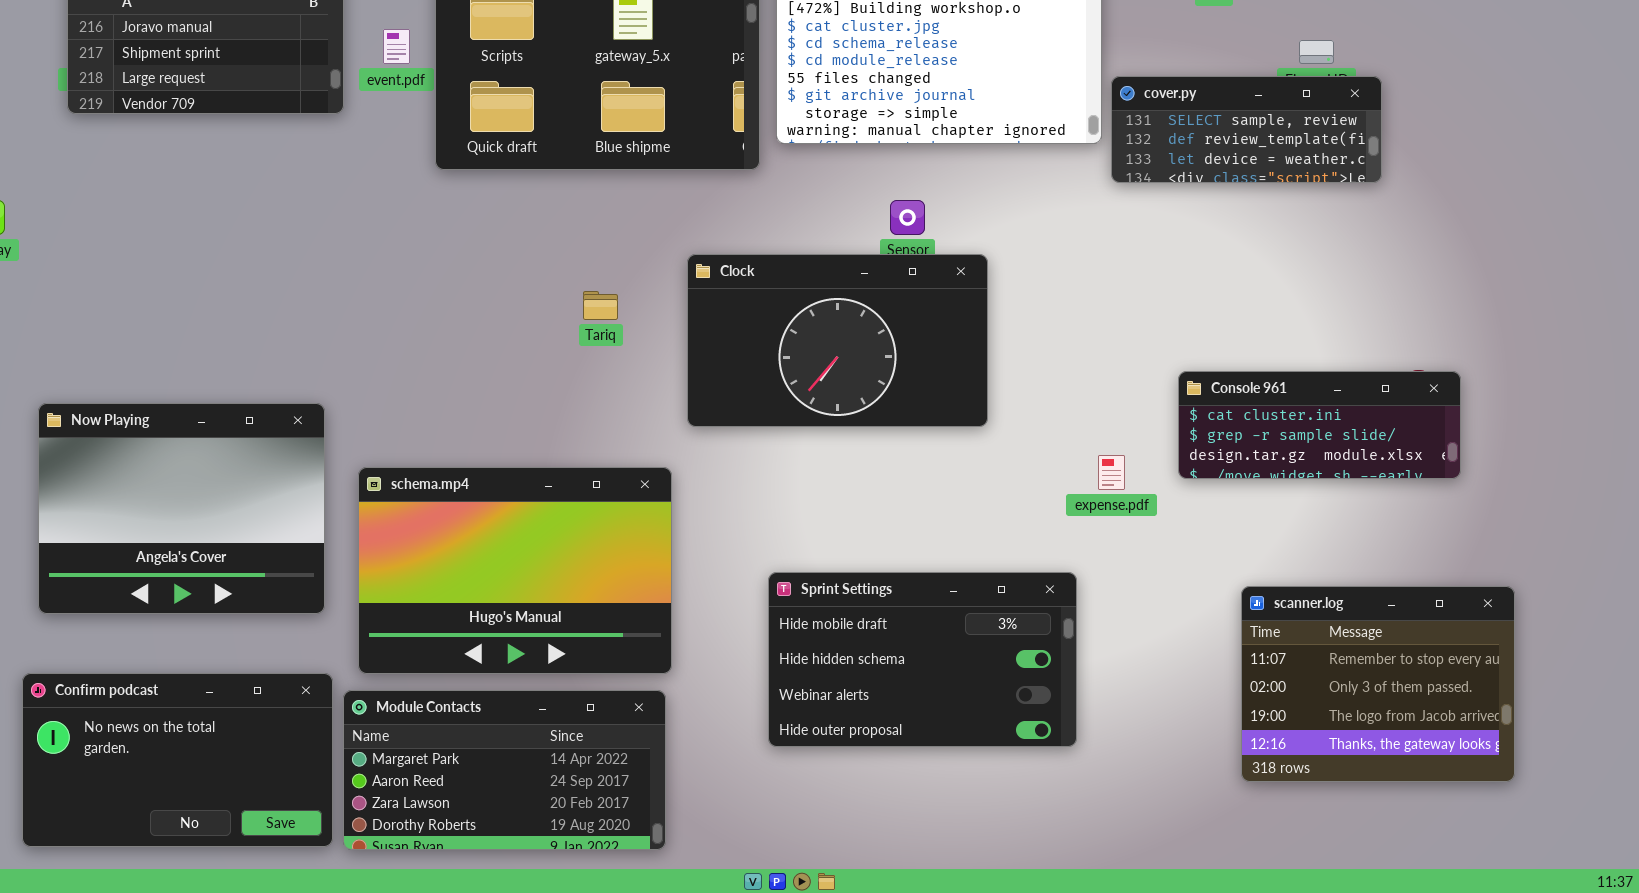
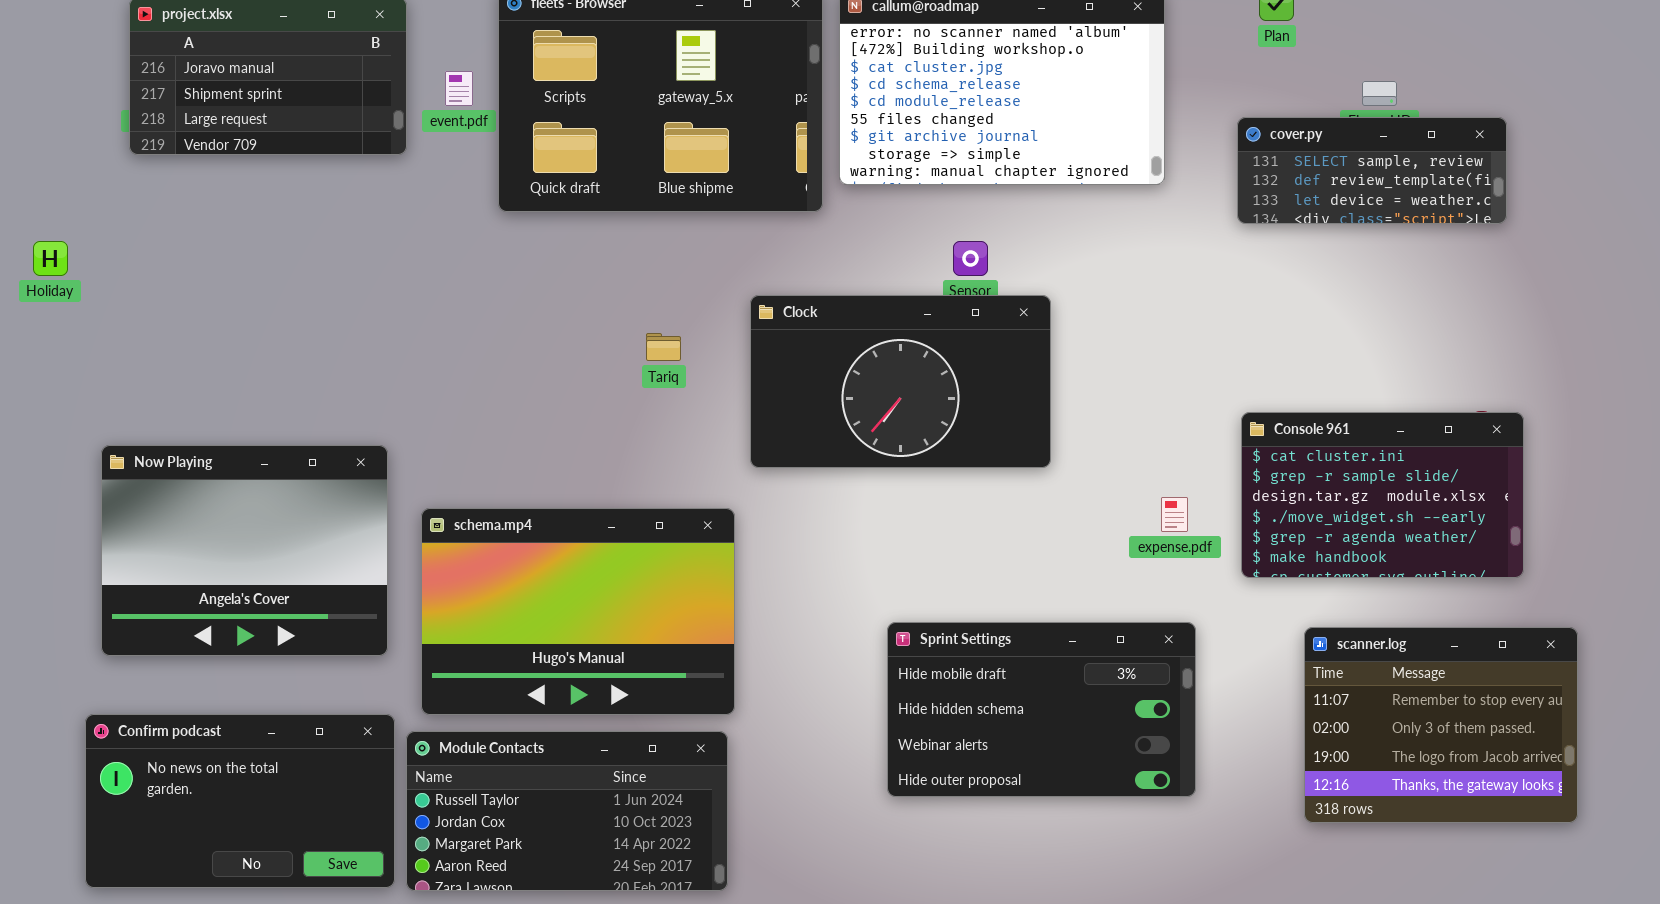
cover.py: [1111,76,1382,183] -> [1237,117,1507,224], moved
Console 961: [1178,371,1461,479] -> [1241,412,1524,578], resized
Sprint Settings: [768,572,1077,747] -> [887,622,1196,797], moved
Module Contacts: [343,690,666,850] -> [406,731,728,891], scrolled up 2 rows

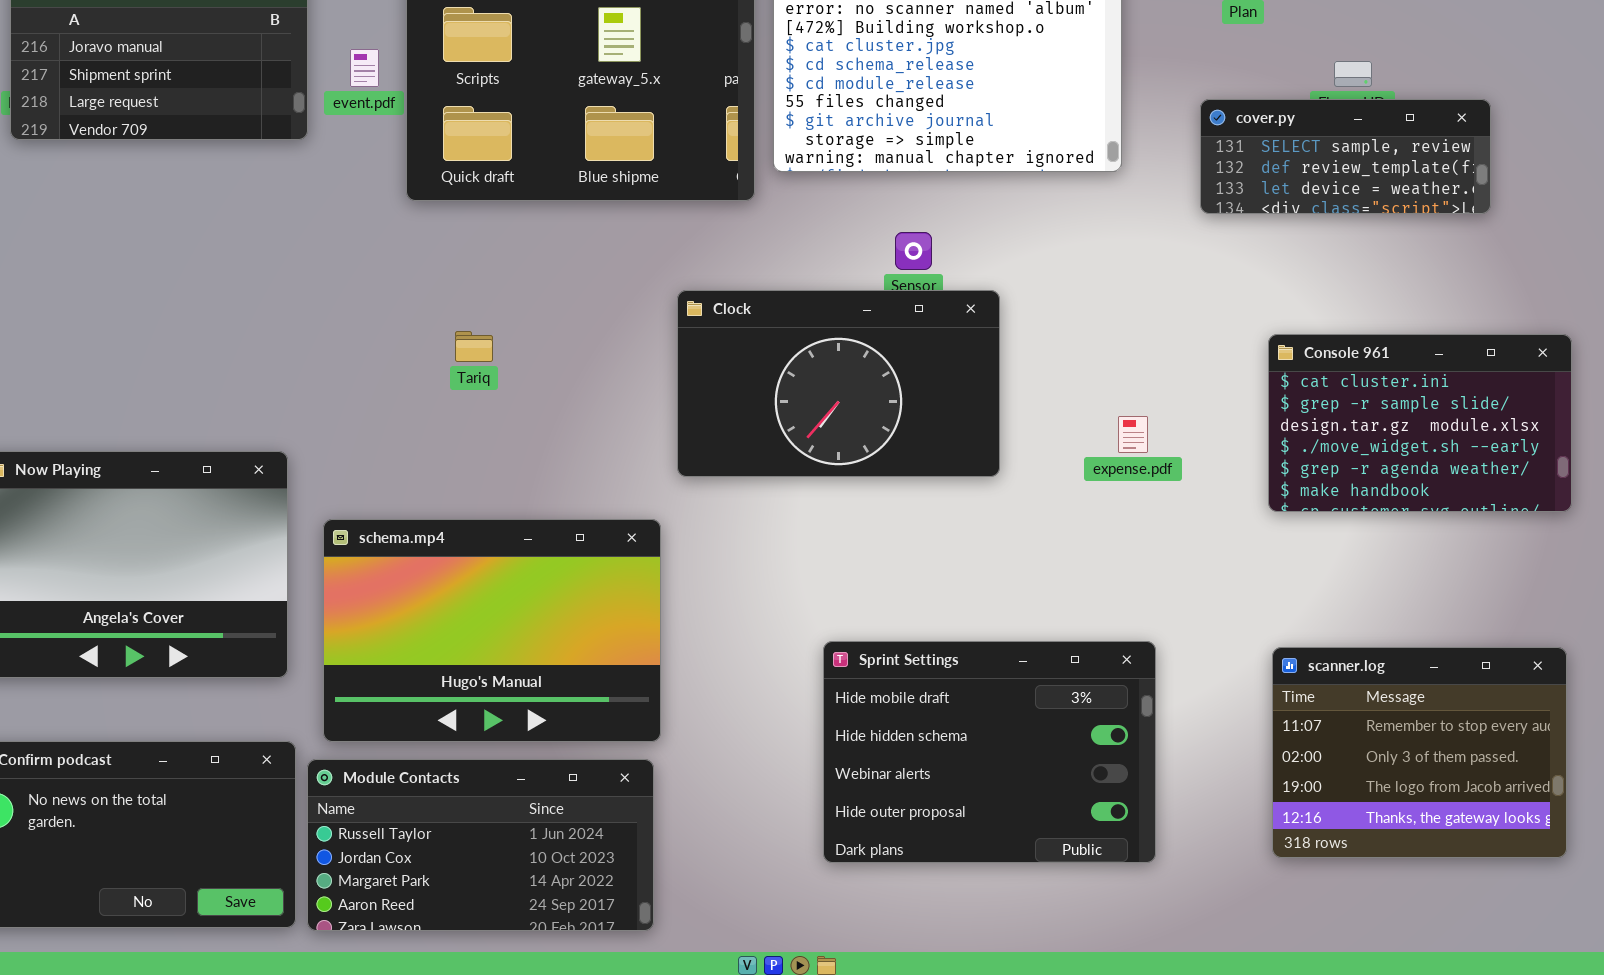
Tariq: [646,333,681,361] -> [455,331,493,362], moved
Console 961: [1241,412,1524,578] -> [1268,334,1572,512], moved
expense.pdf: [1161,497,1188,532] -> [1118,416,1148,453], moved
Sprint Settings: [887,622,1196,797] -> [823,641,1156,863], resized

